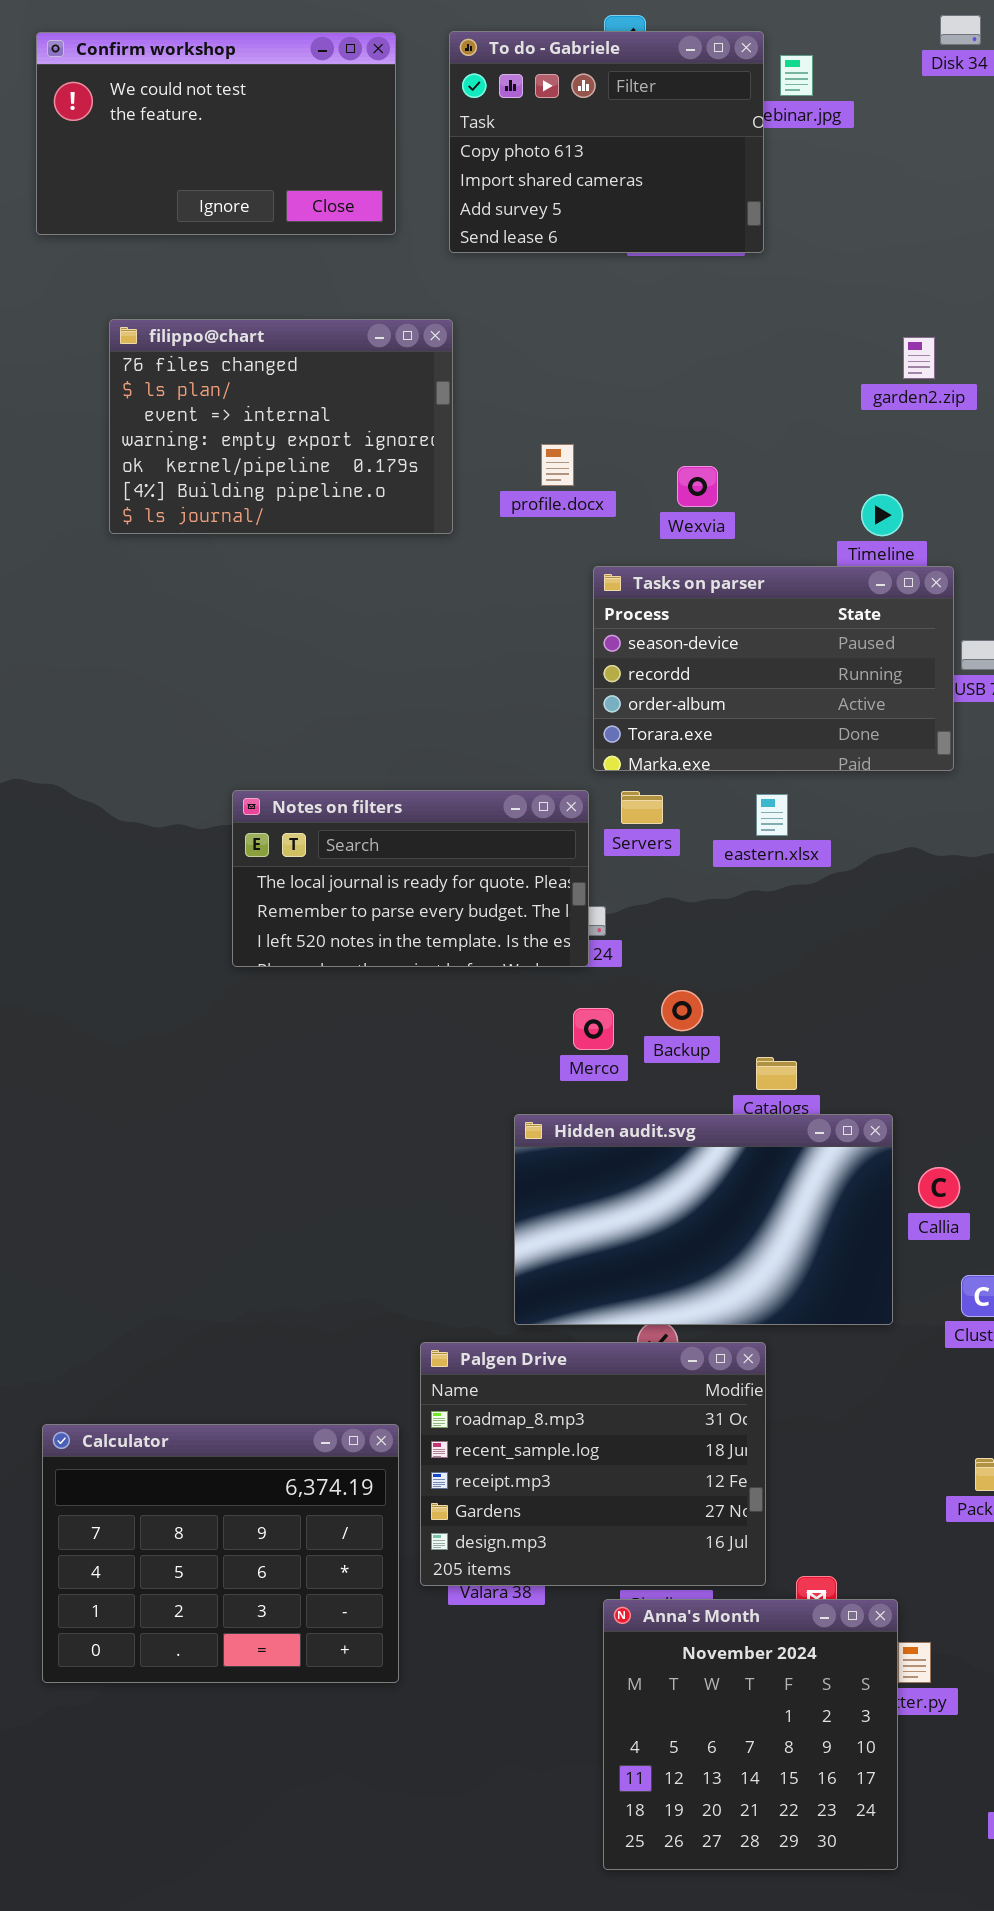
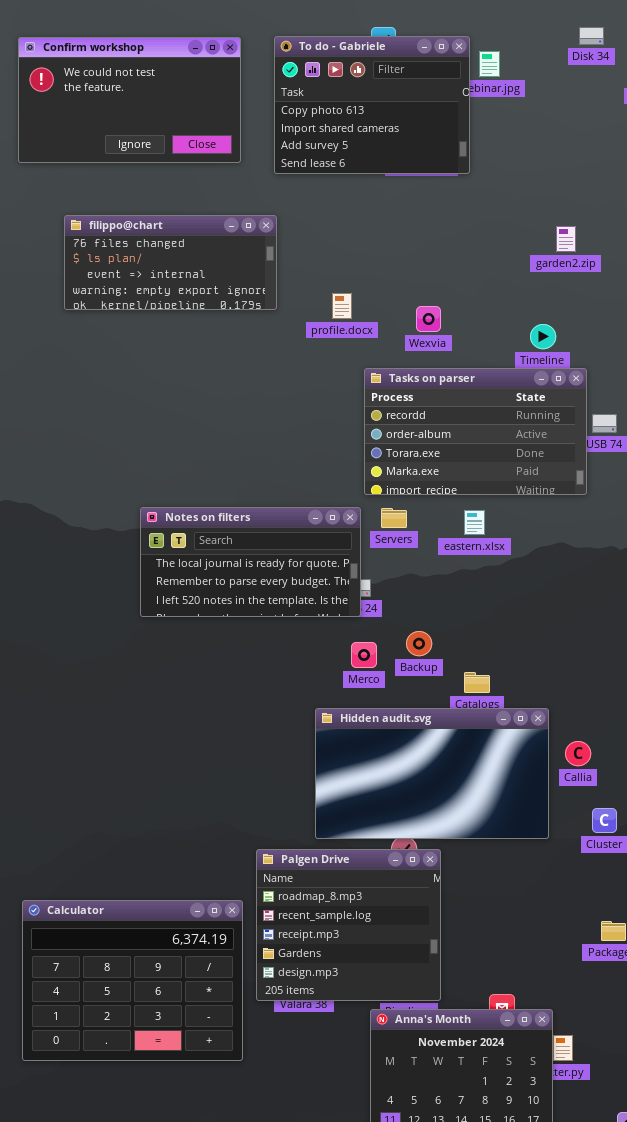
filippo@chart: [109,319,453,534] -> [64,215,277,310], resized
Tasks on parser: [593,566,954,771] -> [364,368,587,495], scrolled down 1 row
Palgen Drive: [420,1342,766,1586] -> [256,849,441,1001], resized

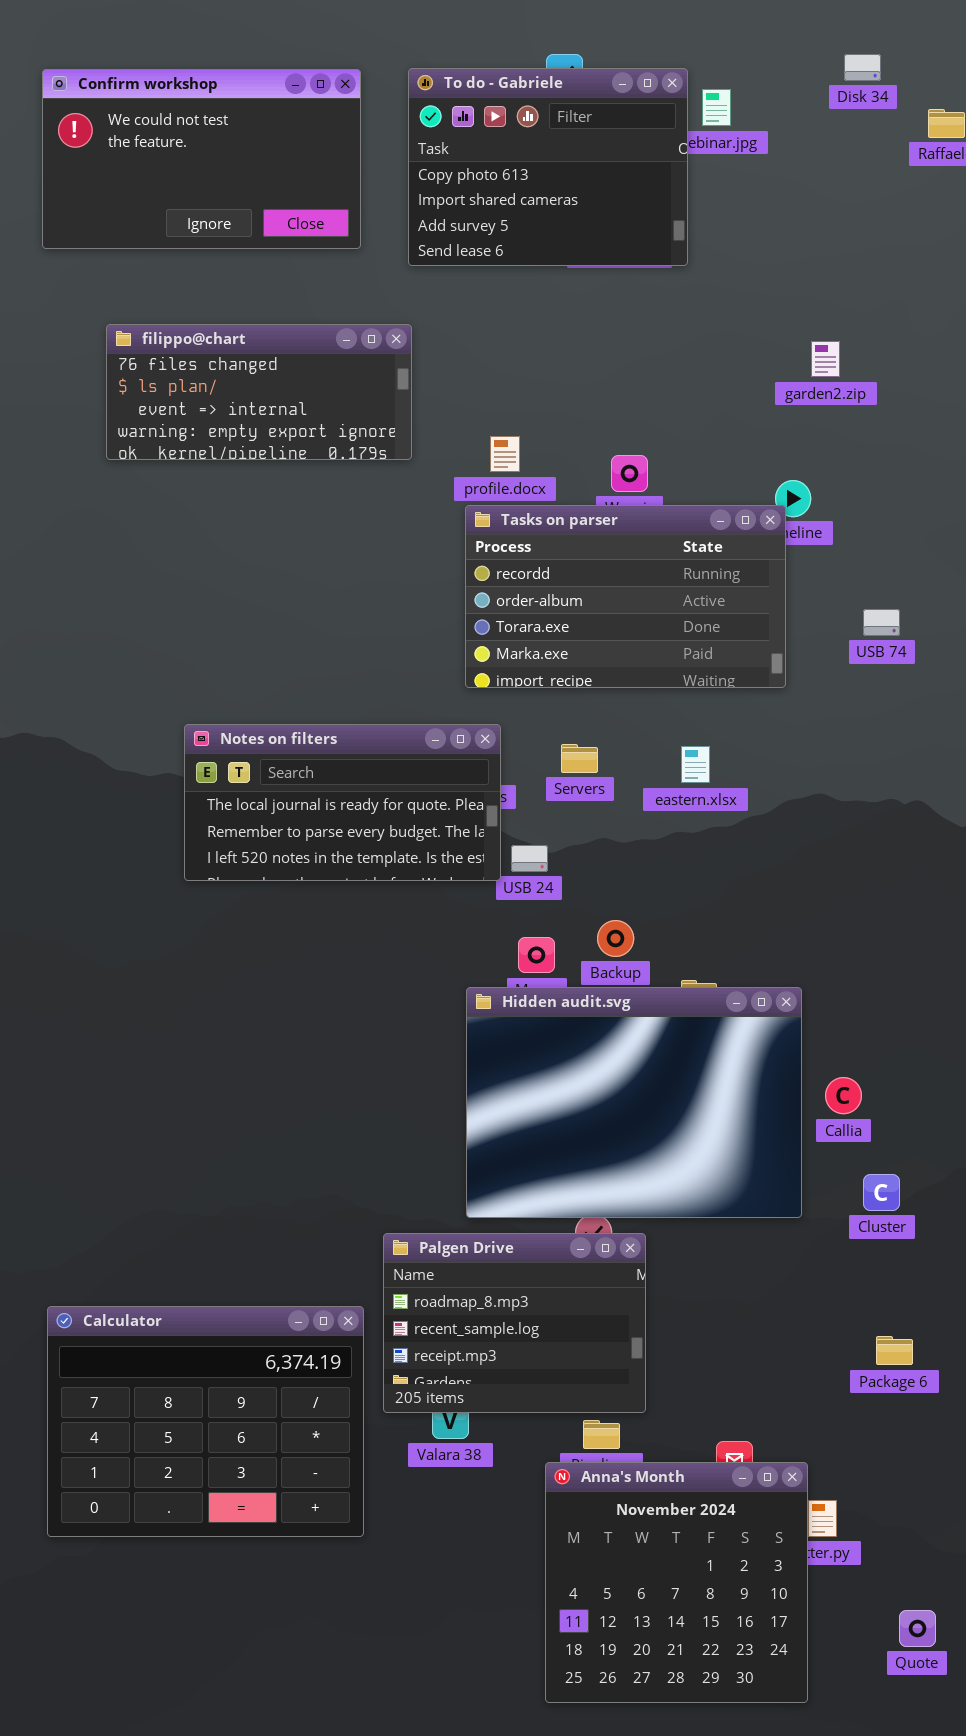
Tasks on parser: [364,368,587,495] -> [465,505,786,688], moved
Notes on filters: [140,507,361,617] -> [184,724,501,881], moved
Hidden audit.svg: [315,708,549,839] -> [466,987,802,1218], resized
Palgen Drive: [256,849,441,1001] -> [383,1233,646,1413], resized

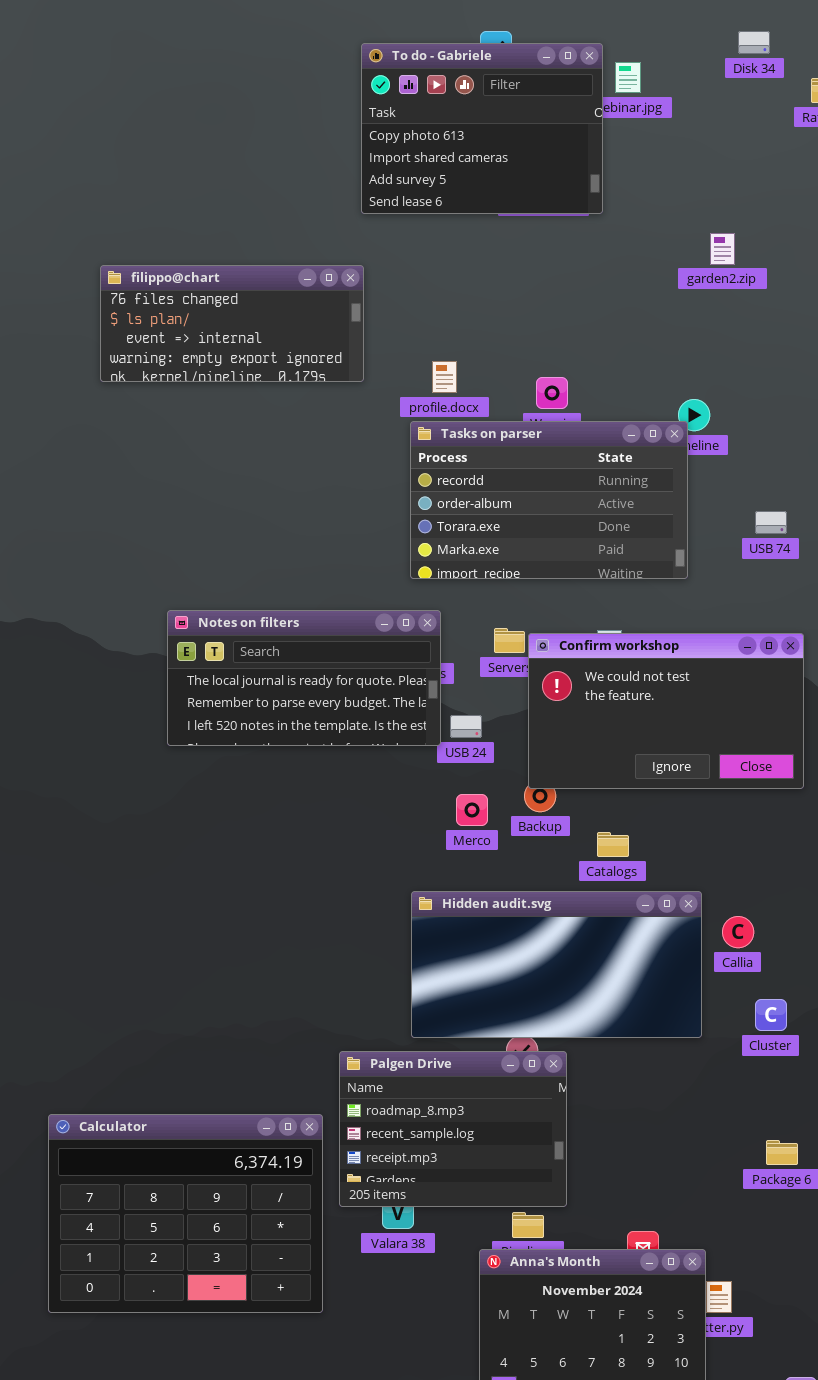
Confirm workshop: [42,69,361,249] -> [528,633,804,789], moved
garden2.zip: [811,341,840,377] -> [710,233,735,265], moved
Hidden audit.svg: [466,987,802,1218] -> [411,891,702,1038], resized

